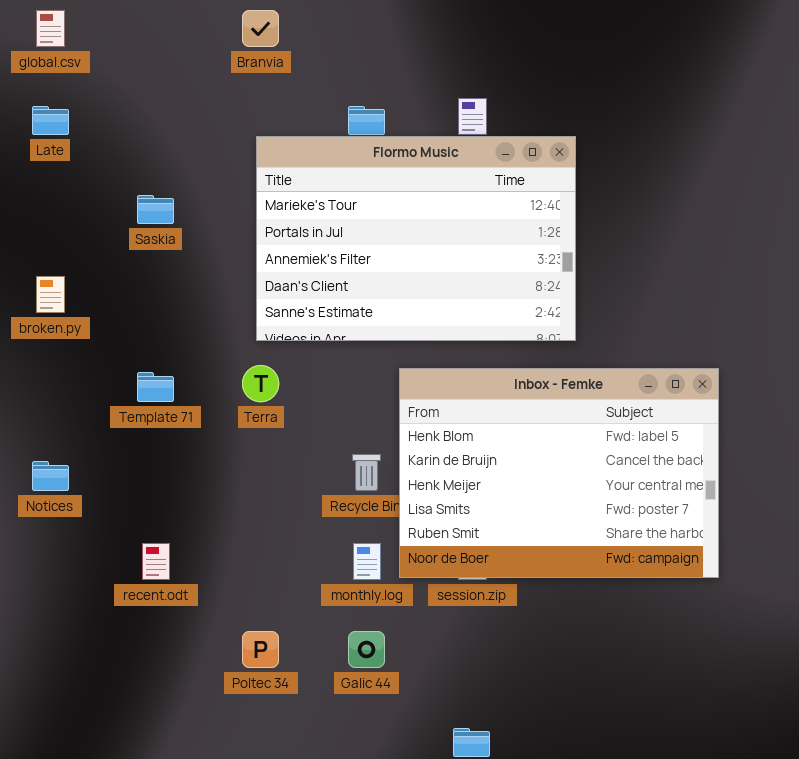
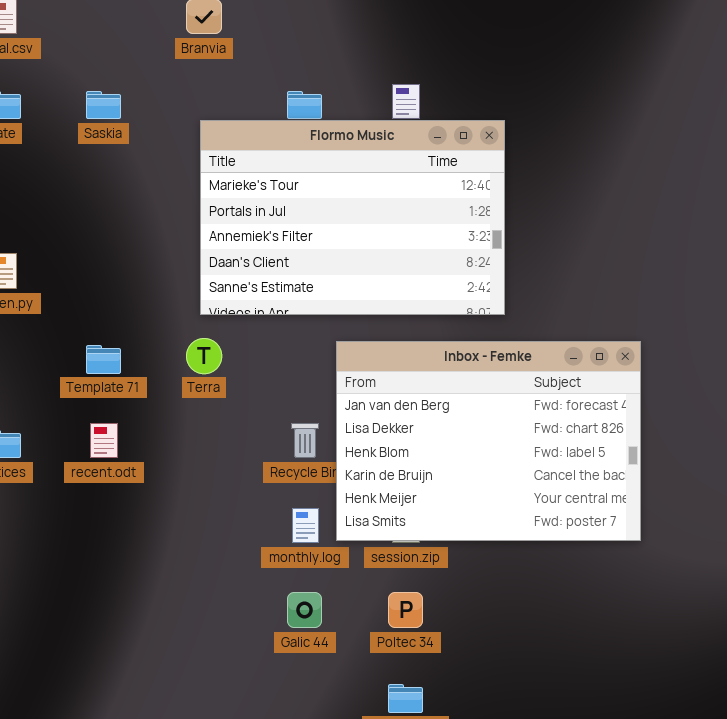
Saskia: [137,195,174,224] -> [86,91,121,119], moved
Inbox - Femke: [399,368,719,578] -> [336,341,641,541], scrolled up 2 rows
recent.odt: [142,543,170,580] -> [90,423,118,458], moved
Poltec 34: [242,631,279,668] -> [388,592,423,628], moved

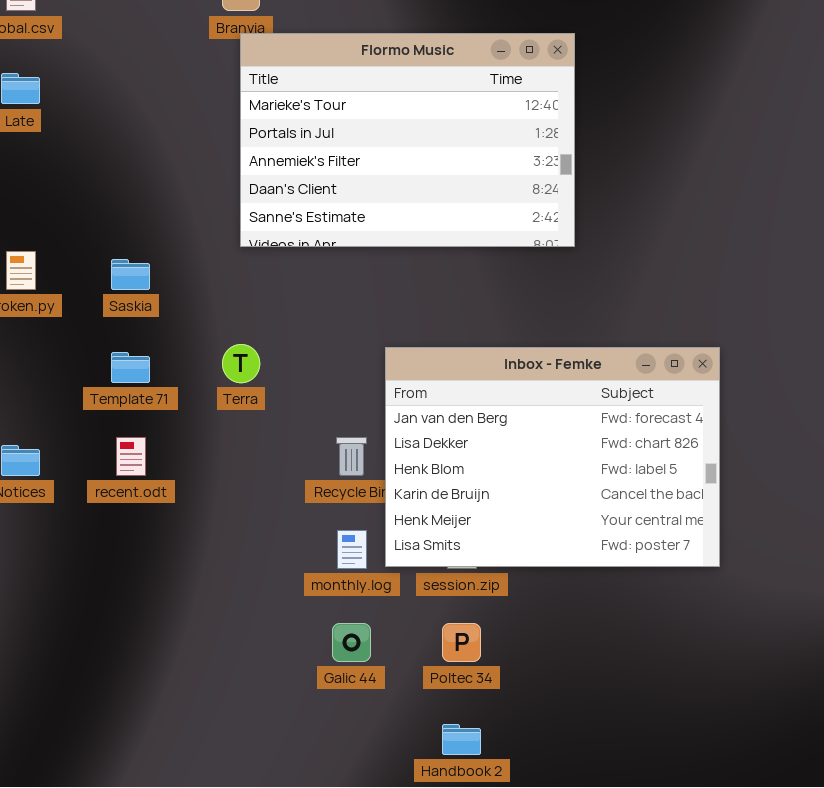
Saskia: [86,91,121,119] -> [111,259,150,290], moved
Flormo Music: [200,120,505,315] -> [240,33,575,247], moved

